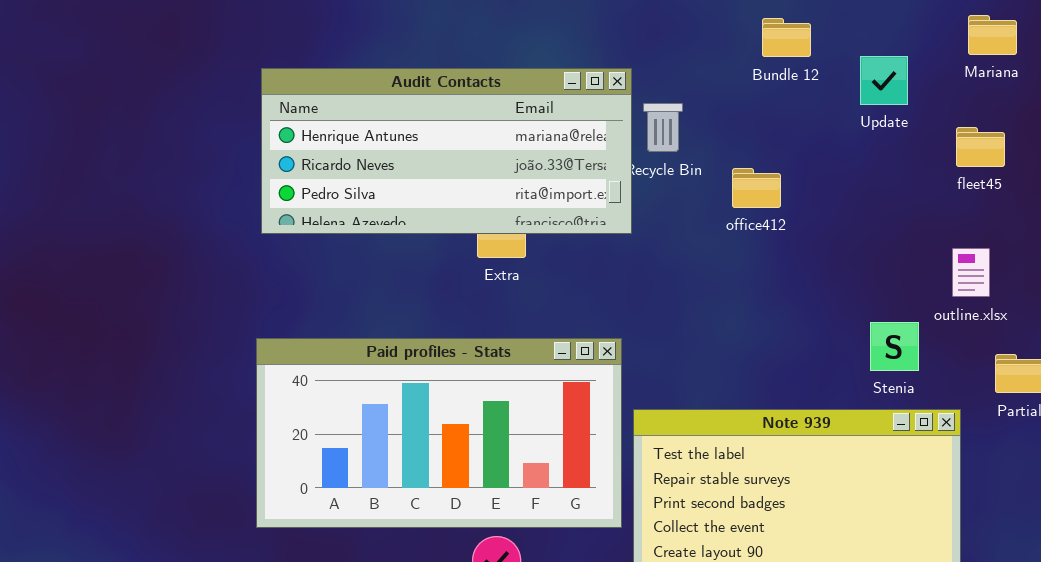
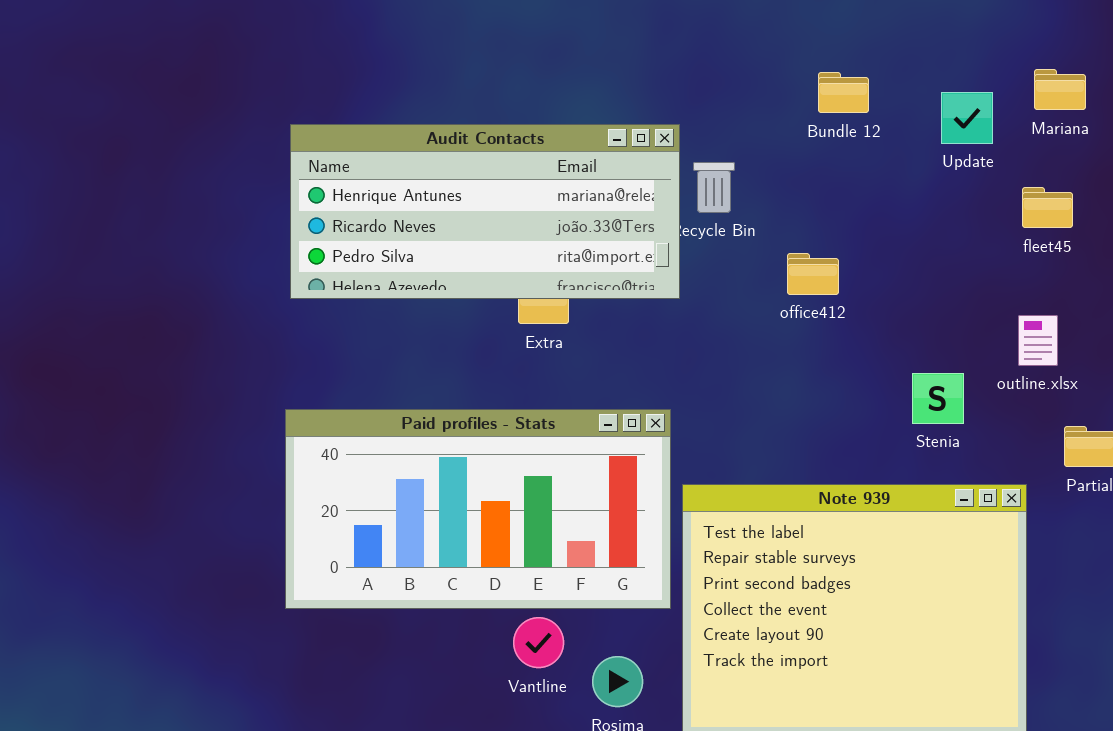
Update: [860,56,908,105] -> [941,92,993,144], moved
office412: [732,168,781,208] -> [787,253,839,295], moved
Stenia: [870,322,919,371] -> [912,373,964,424], moved

